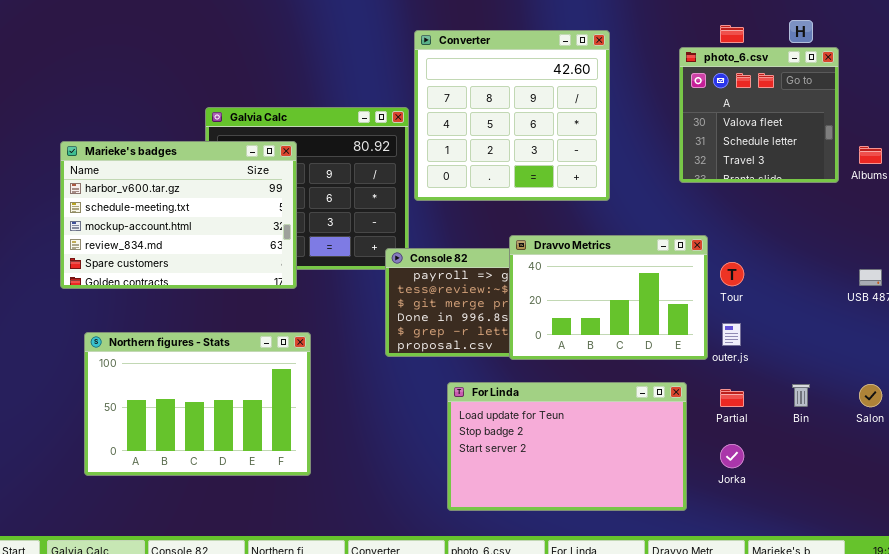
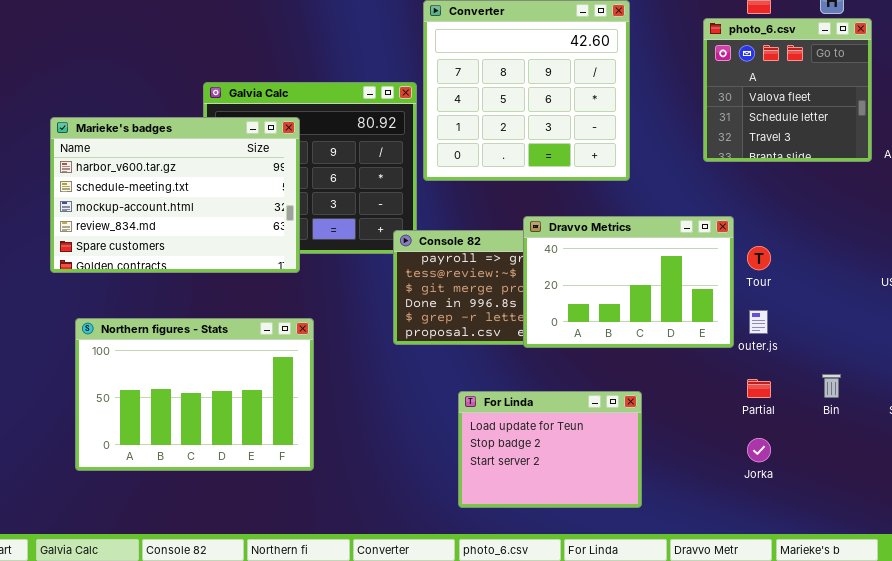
For Linda: [447,382,687,511] -> [458,391,642,508], resized

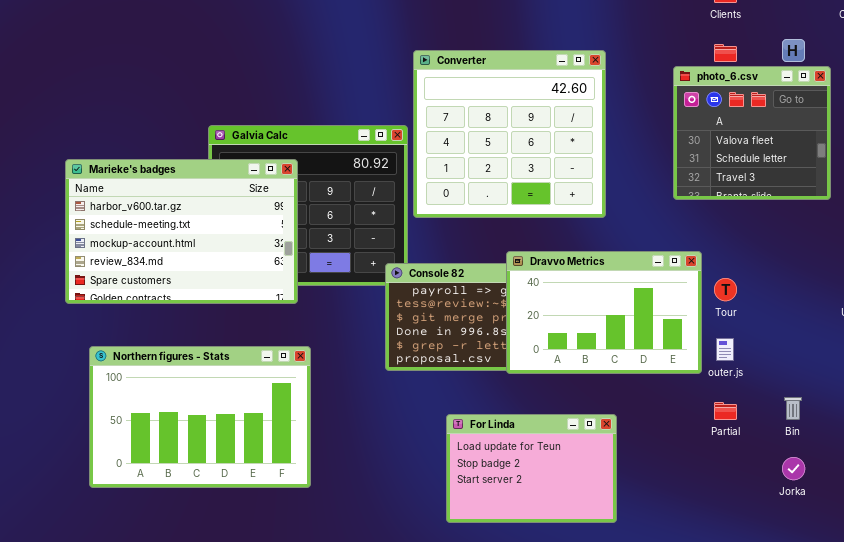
Jorka: [747,438,771,462] -> [782,457,805,480], moved

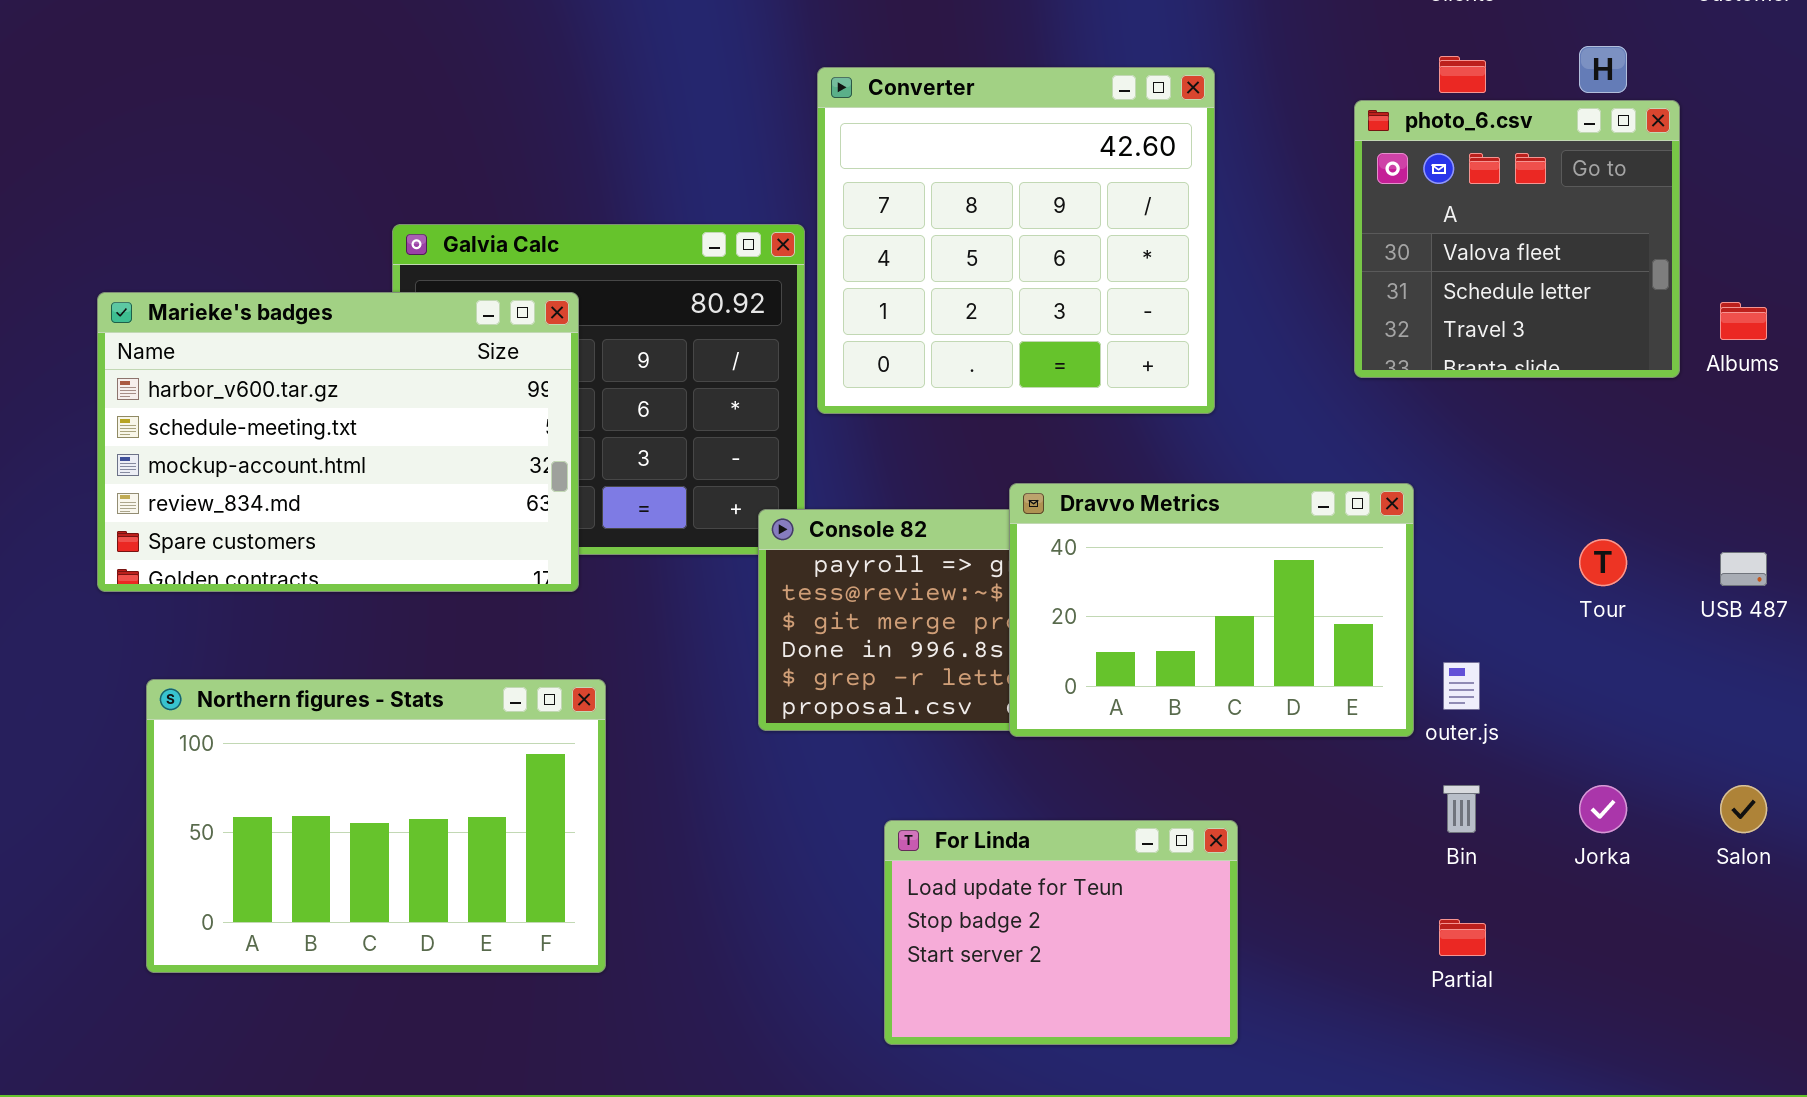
Tour: [714,278,737,301] -> [1579,539,1627,586], moved
Bin: [784,397,802,420] -> [1443,785,1480,833], moved
Partial: [714,402,737,420] -> [1439,919,1486,956], moved
Jorka: [782,457,805,480] -> [1579,785,1627,833], moved

